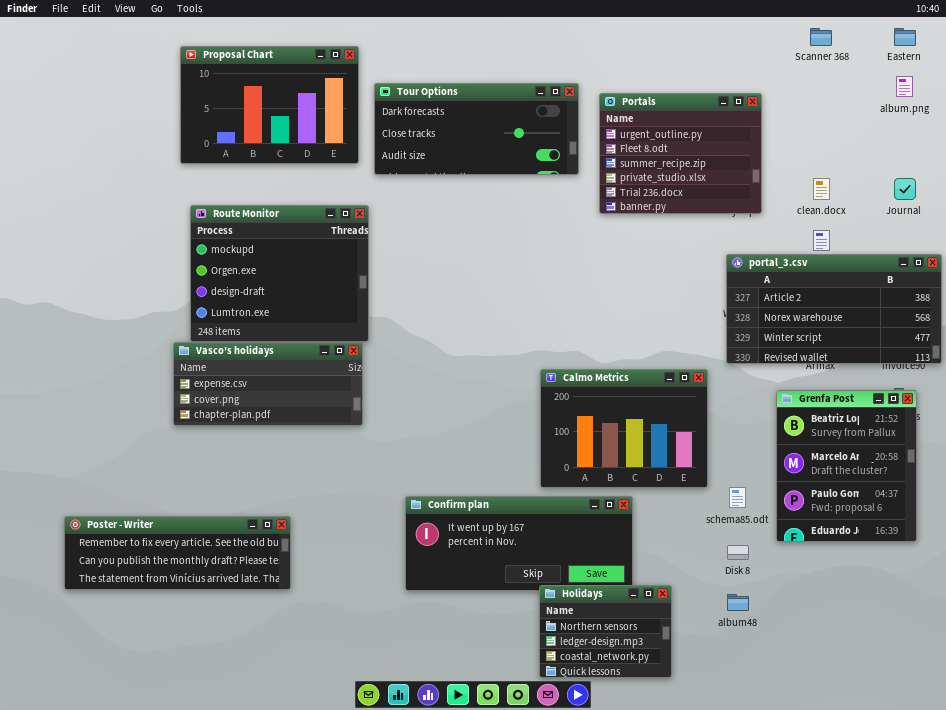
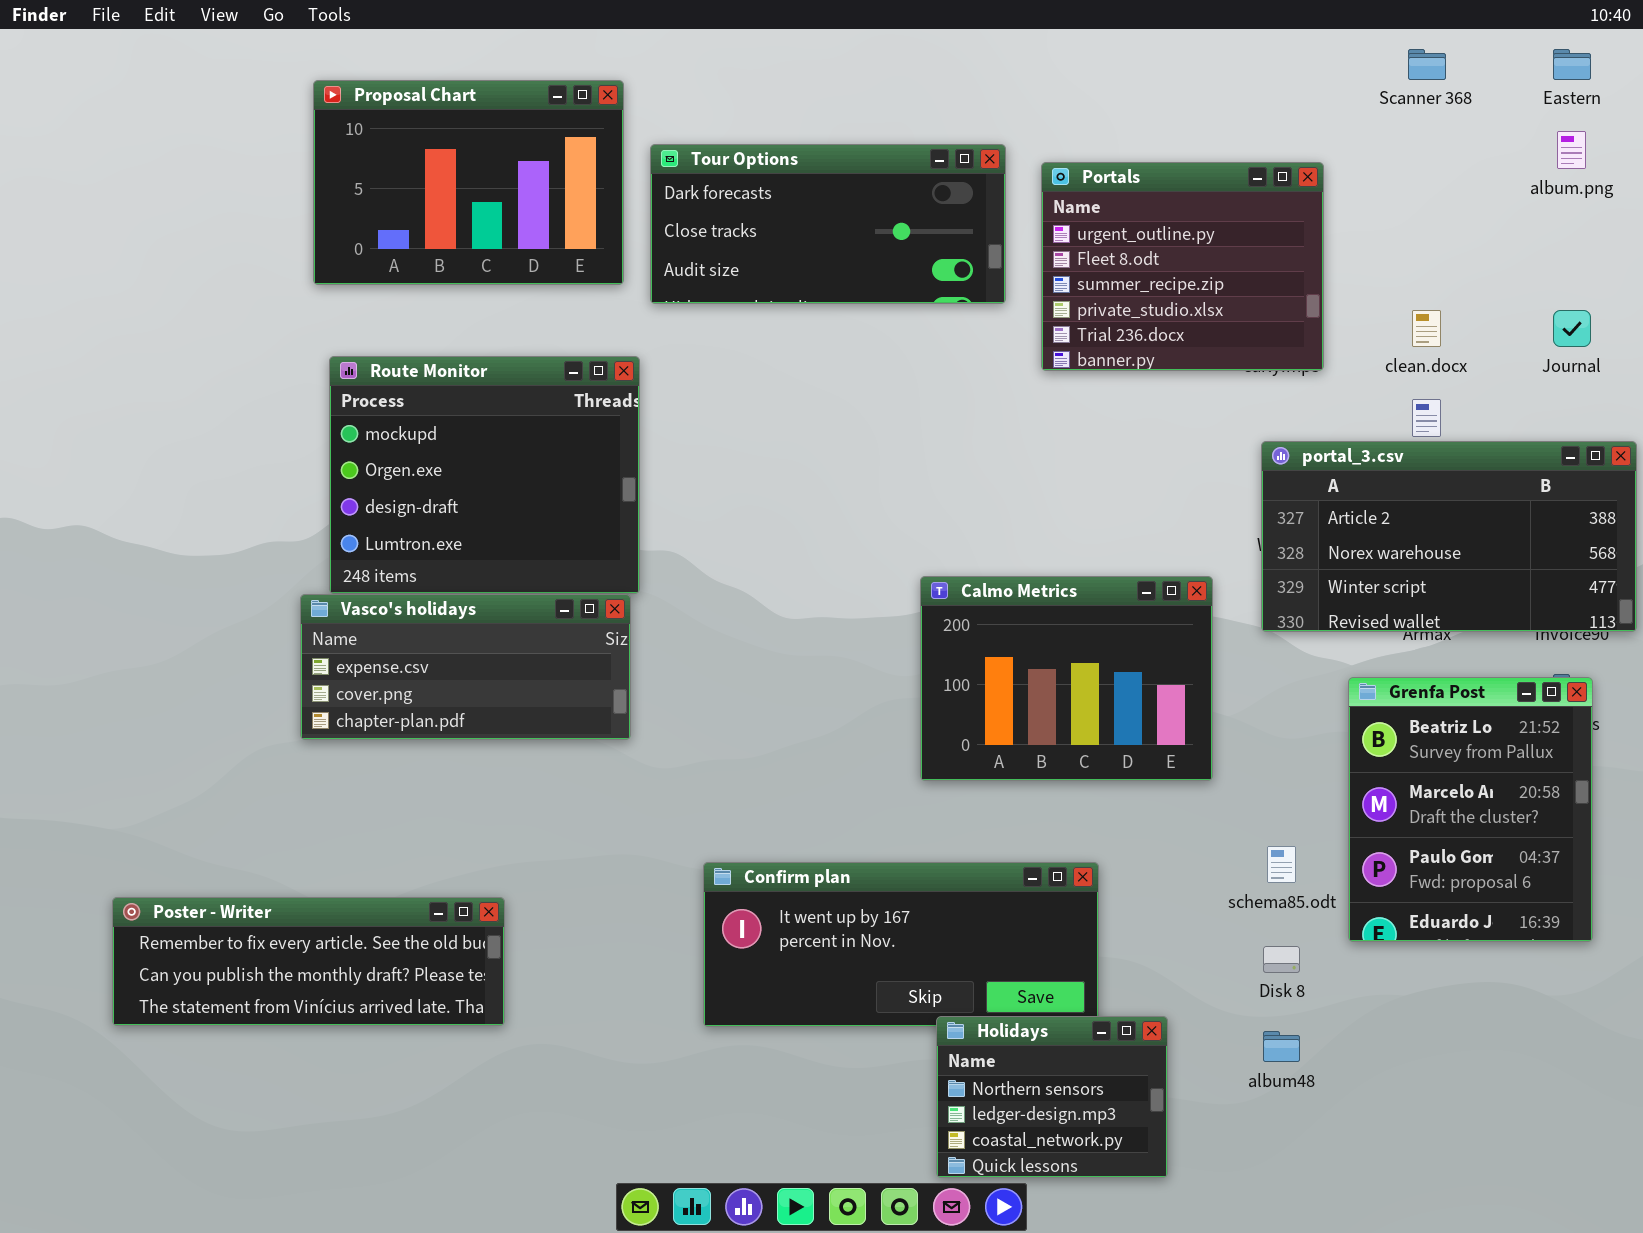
Calmo Metrics: [540,369,708,488] -> [920,576,1213,781], moved

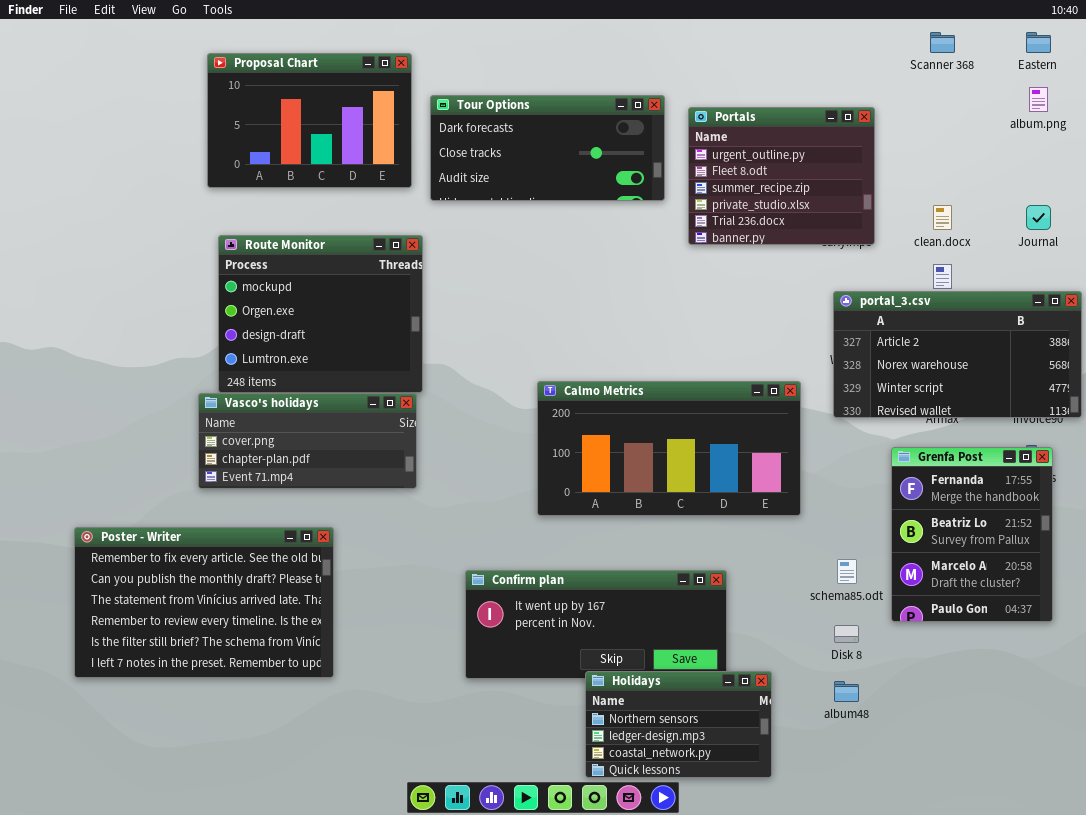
Calmo Metrics: [920,576,1213,781] -> [537,381,801,516], resized
Vasco's holidays: [300,594,631,740] -> [198,393,417,489], scrolled down 1 row
Grenfa Post: [1348,677,1593,942] -> [891,447,1053,622], scrolled up 1 row
Poster - Writer: [112,897,505,1026] -> [74,527,334,678], resized
Holidays: [936,1016,1168,1178] -> [585,671,772,778], resized

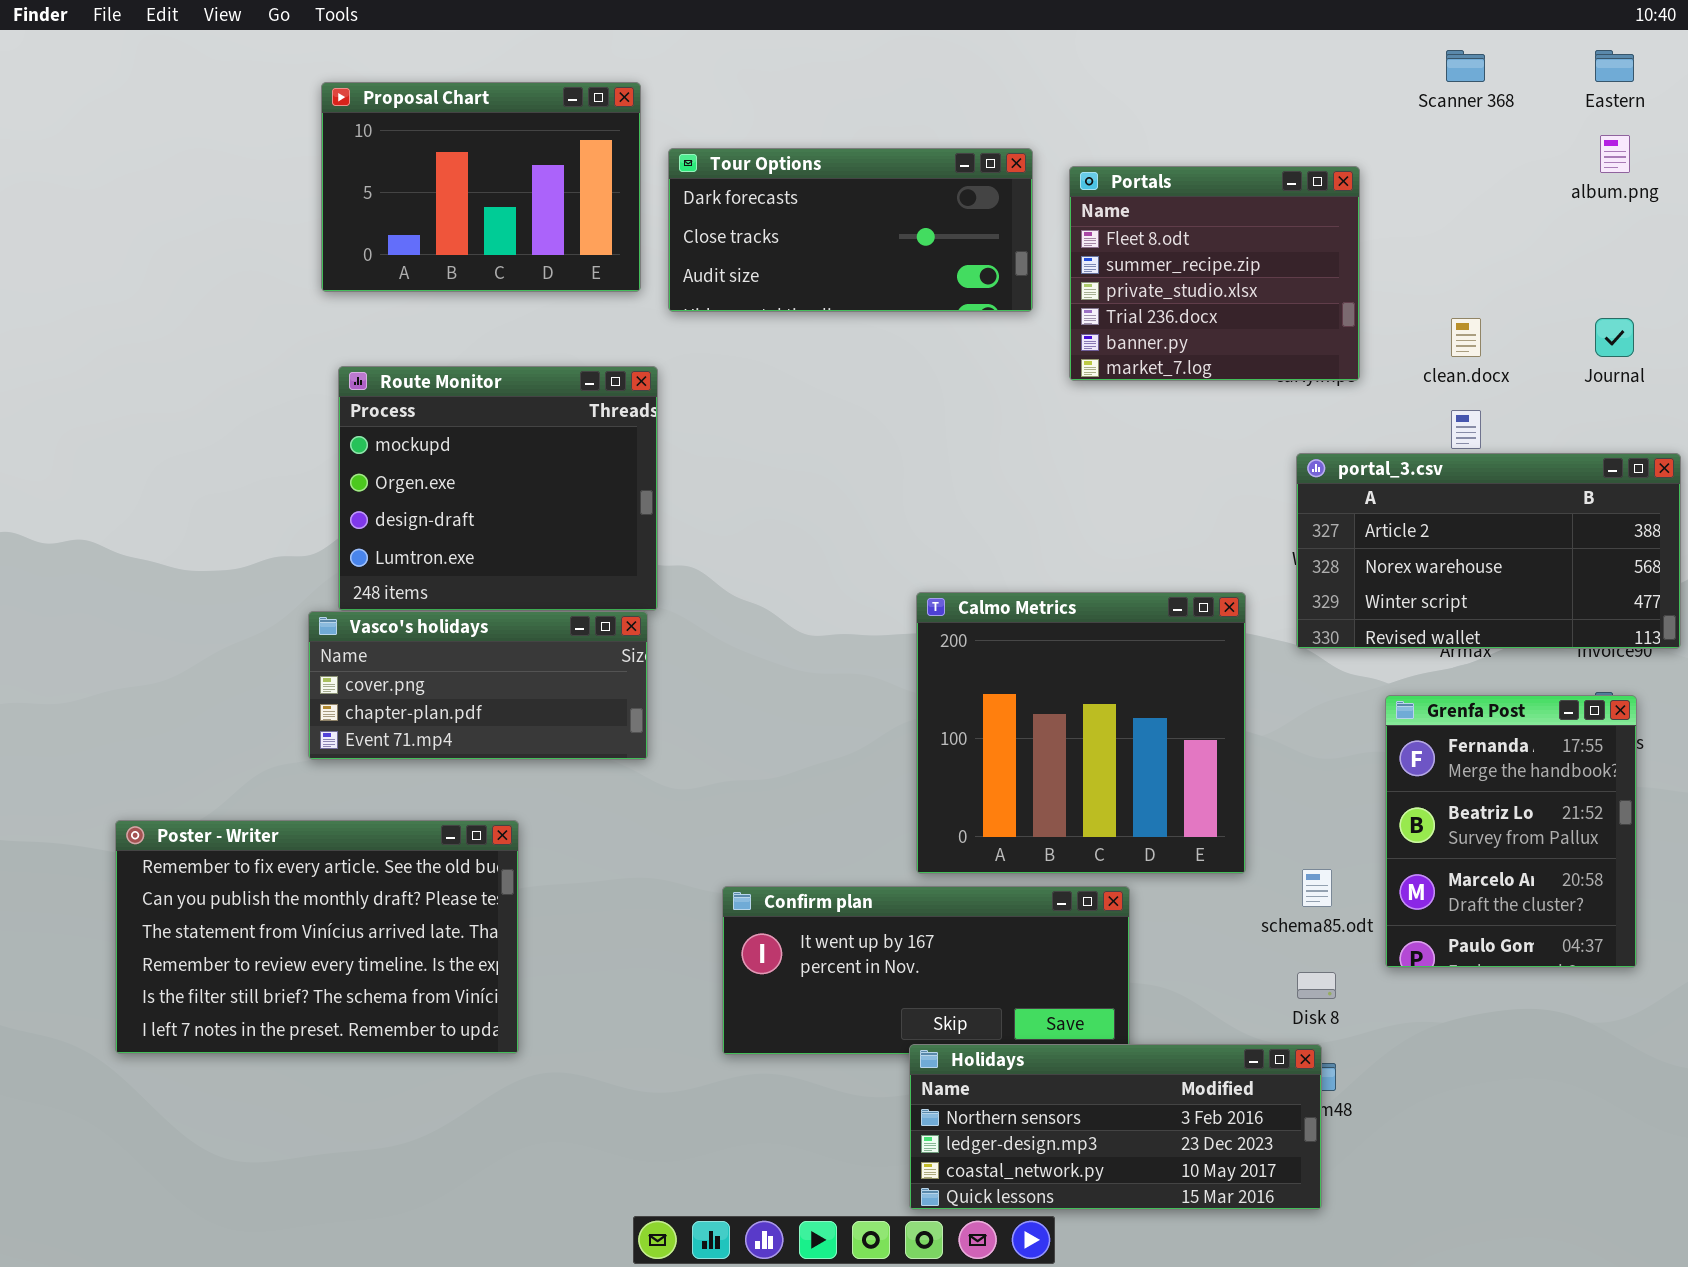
Portals: [688,107,875,245] -> [1069,166,1360,381], scrolled down 1 row
Calmo Metrics: [537,381,801,516] -> [916,592,1246,874], resized
Holidays: [585,671,772,778] -> [909,1044,1322,1210], resized

